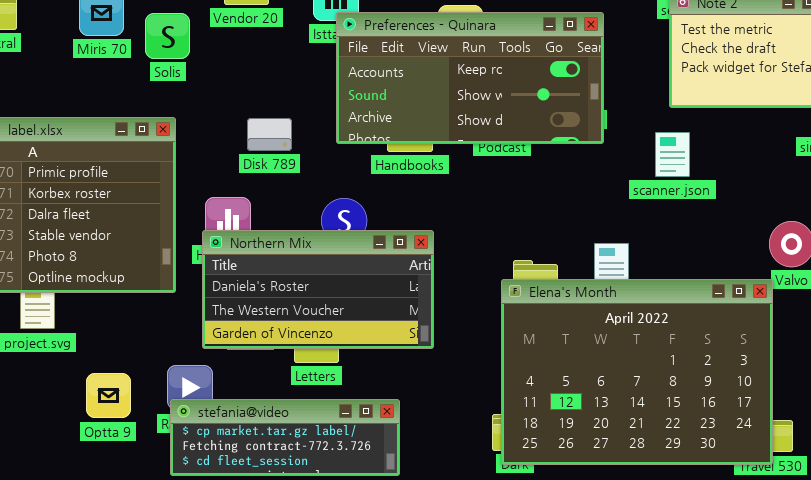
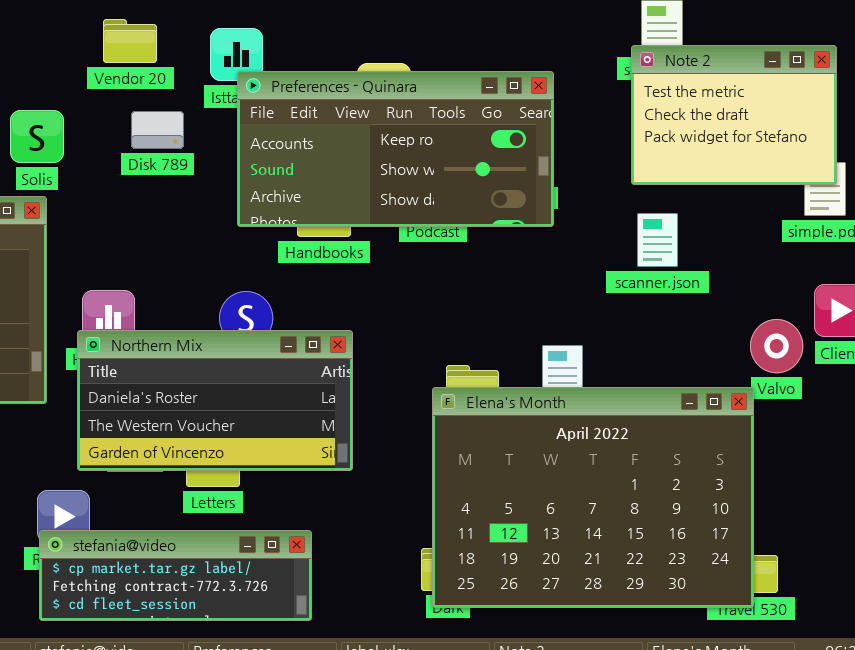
Solis: [145,13,190,59] -> [10,110,64,163], moved
Disk 789: [247,118,292,151] -> [131,111,184,149], moved
scanner.json: [655,132,690,177] -> [637,213,678,267], moved

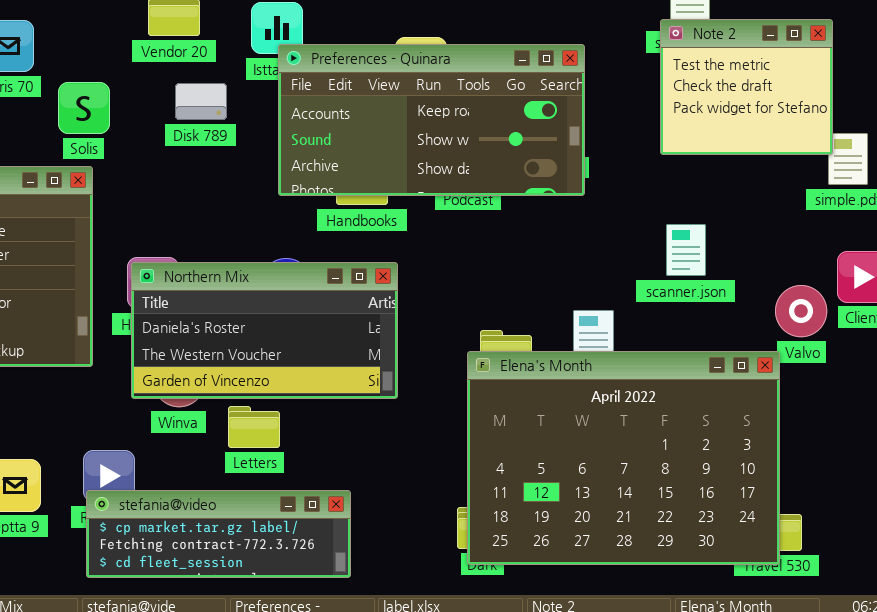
Note 2: [631,45,837,185] -> [660,19,833,155], resized
scanner.json: [637,213,678,267] -> [666,224,706,276], moved
Northern Mix: [77,330,353,471] -> [131,262,398,399], moved

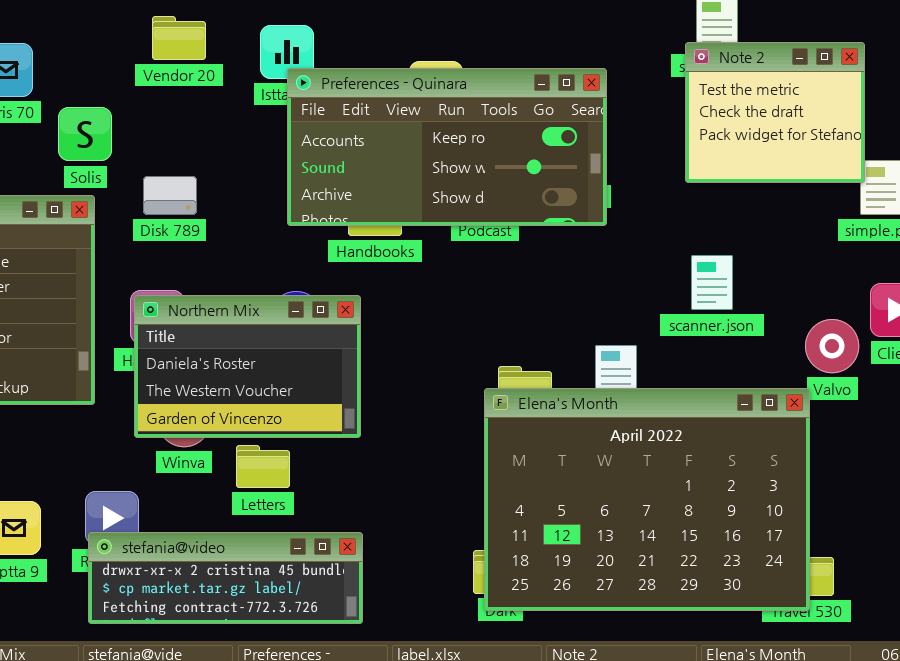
Disk 789: [175,83,227,120] -> [143,176,197,215], moved
Northern Mix: [131,262,398,399] -> [134,295,361,438], resized
stefania@video: [86,490,351,578] -> [88,532,363,624], scrolled up 1 row

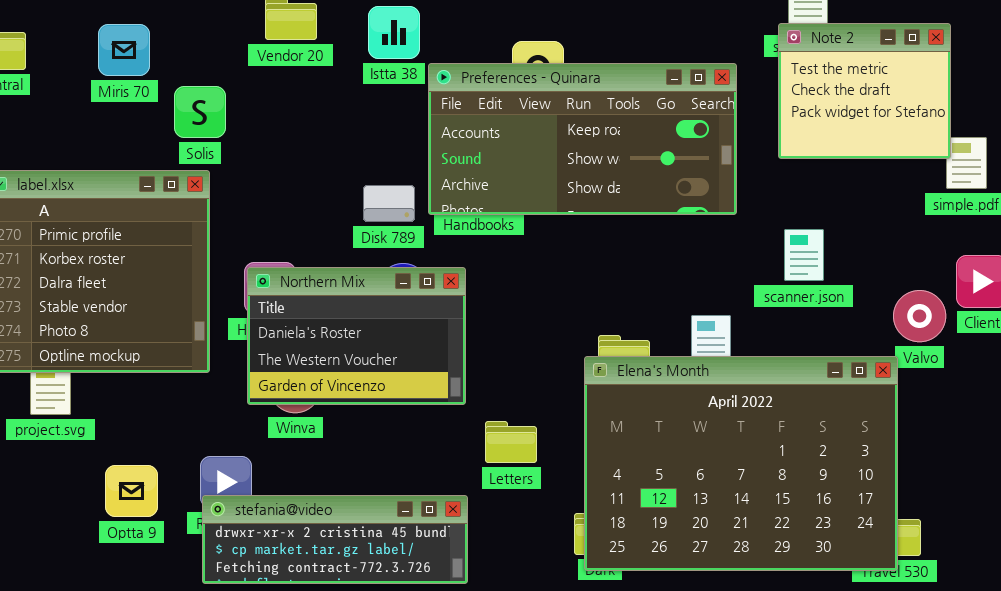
Preferences - Quinara: [287,68,607,226] -> [428,63,737,215], moved
Disk 789: [143,176,197,215] -> [363,185,415,222], moved
Letters: [236,445,290,488] -> [485,421,537,463], moved

